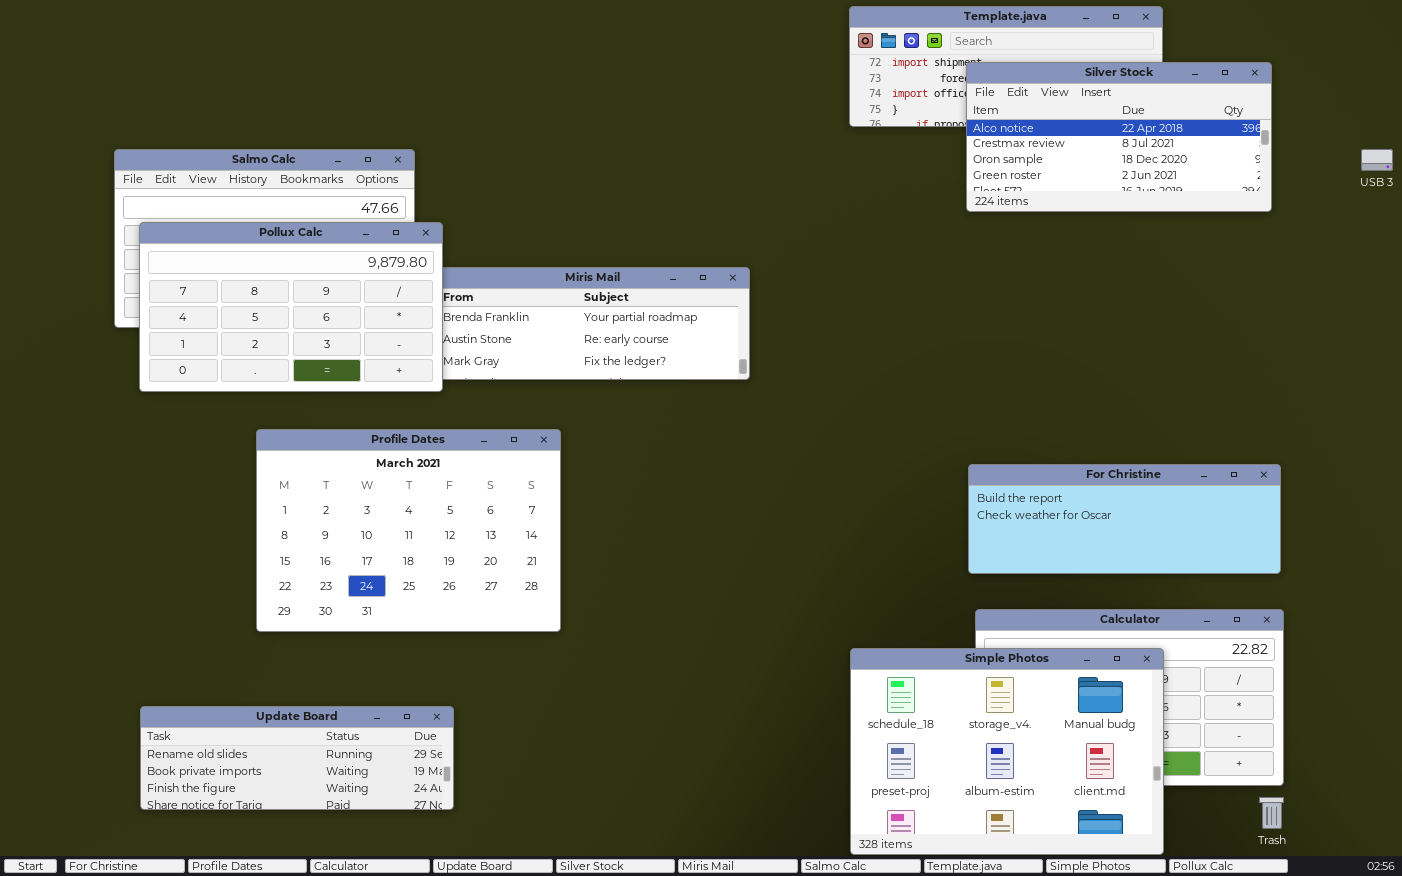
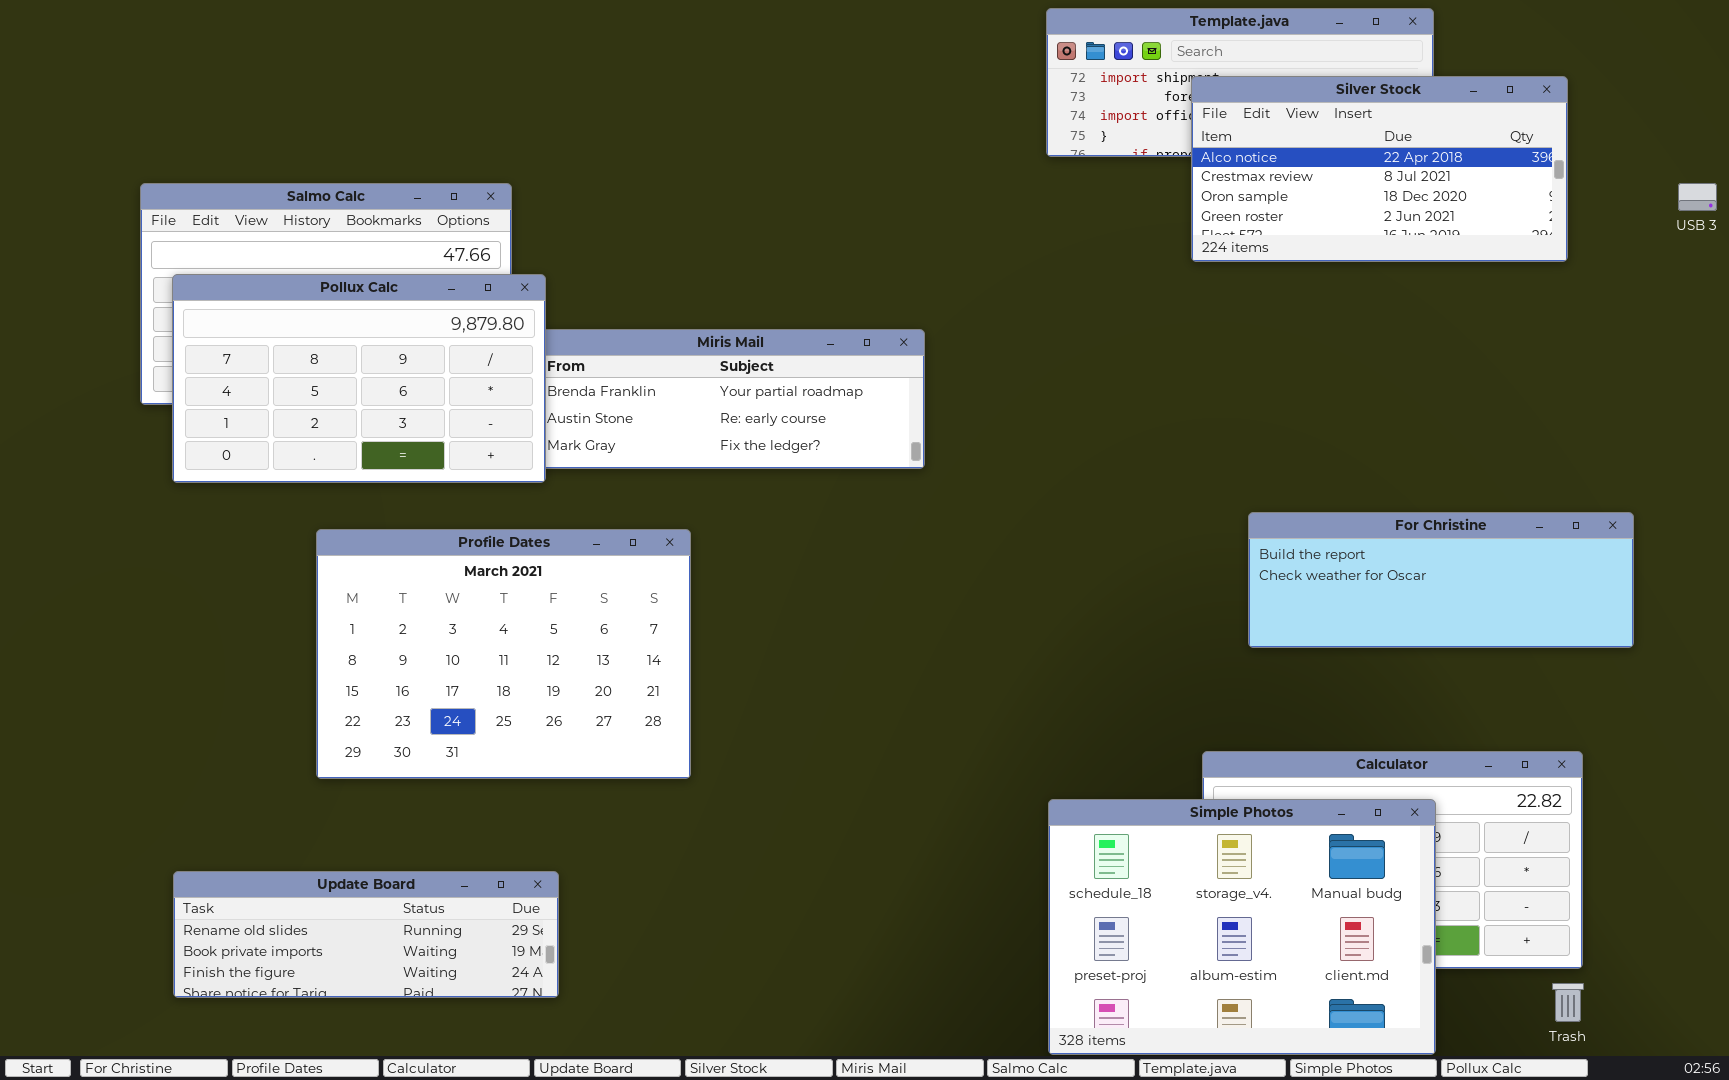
For Christine: [968,464,1281,574] -> [1248,512,1634,648], moved

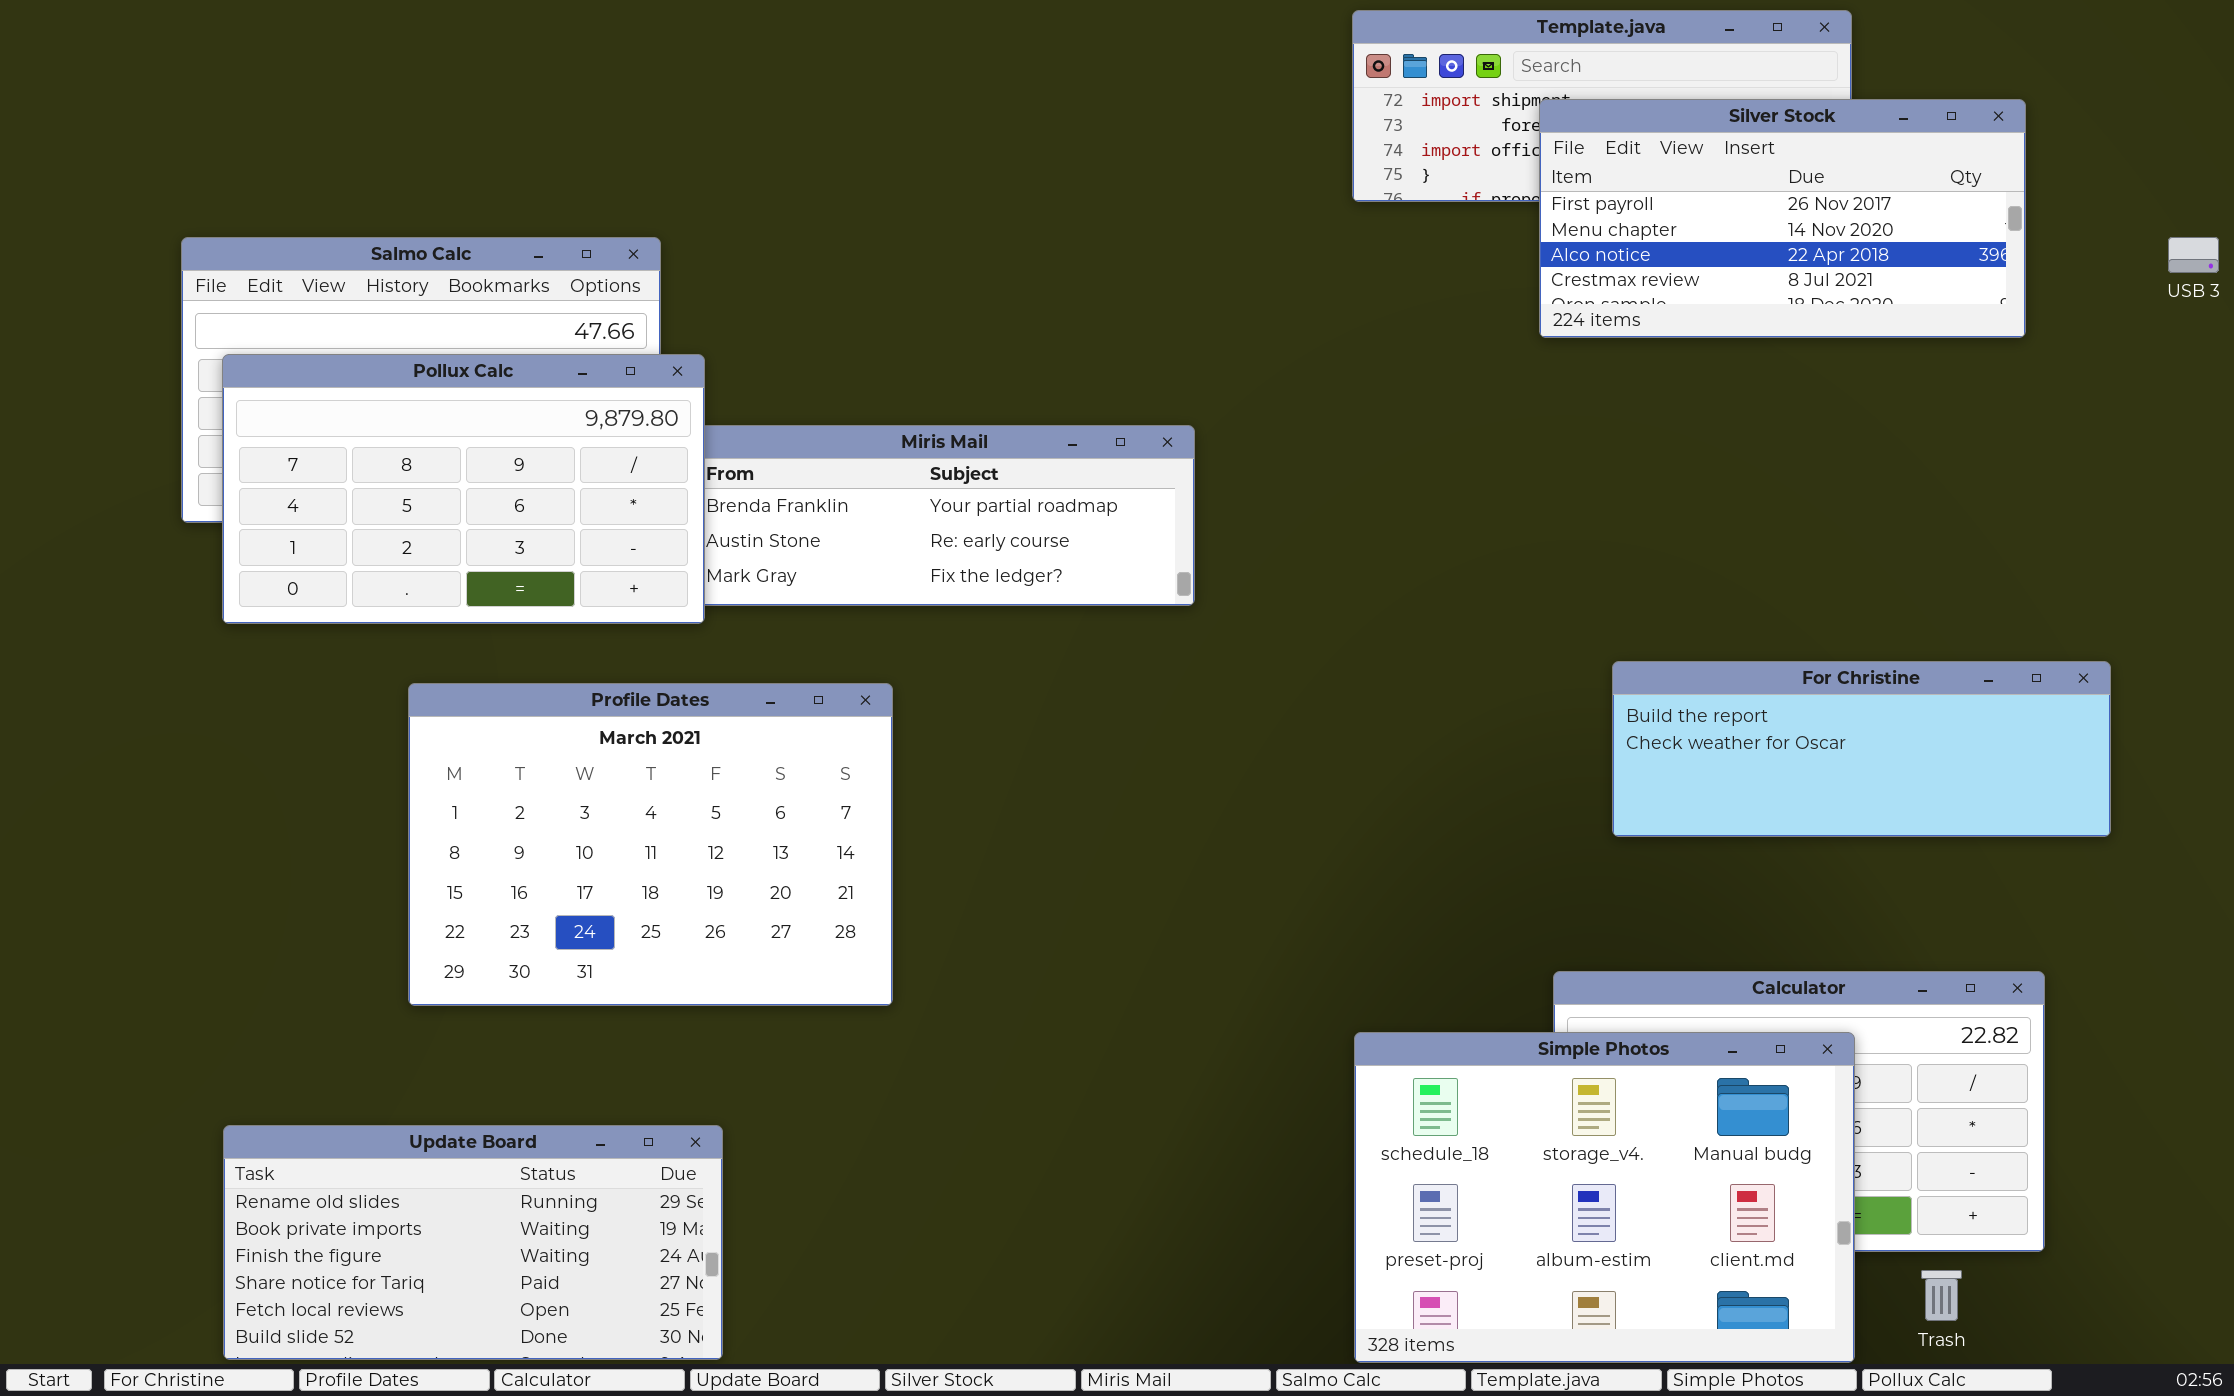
Silver Stock: [1191,76,1568,262] -> [1539,99,2026,338], scrolled up 2 rows
Update Board: [173,871,559,998] -> [223,1125,723,1360], resized
Trash: [1552,983,1584,1022] -> [1921,1270,1962,1321], moved

